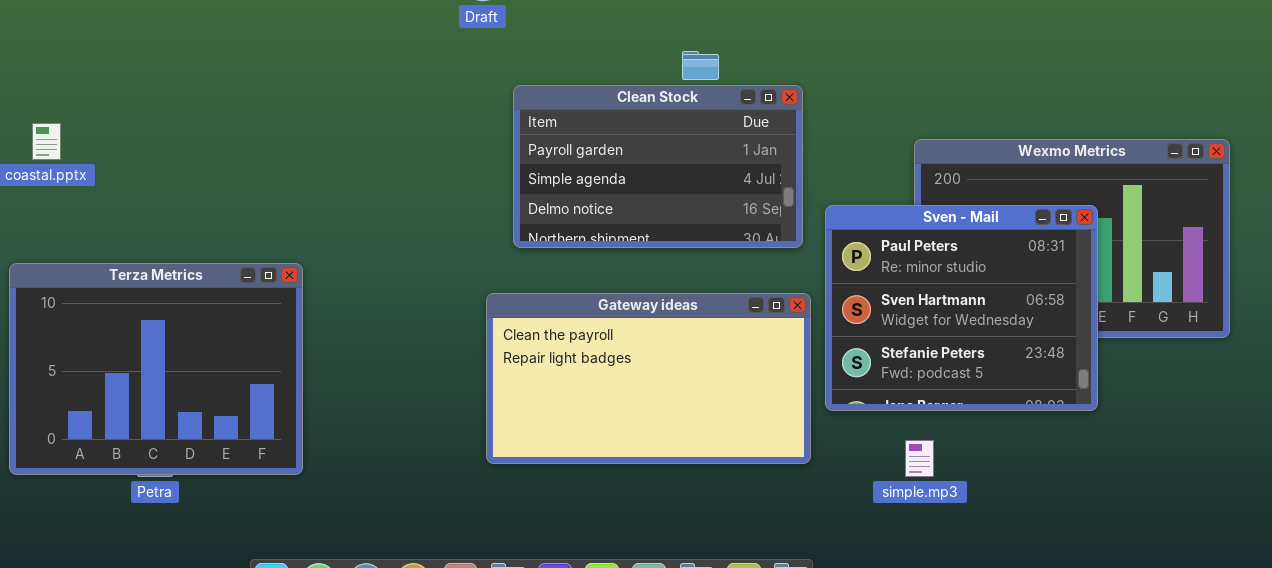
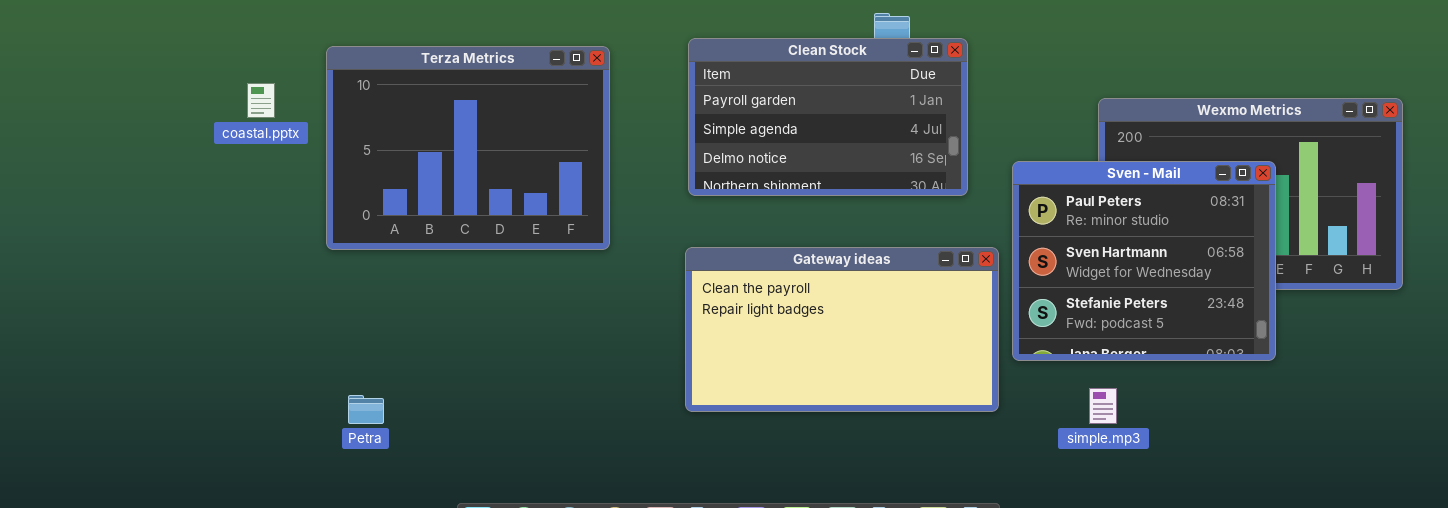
Clean Stock: [513,85,803,248] -> [688,38,968,196], moved
Terza Metrics: [9,263,303,475] -> [326,46,610,250], moved

